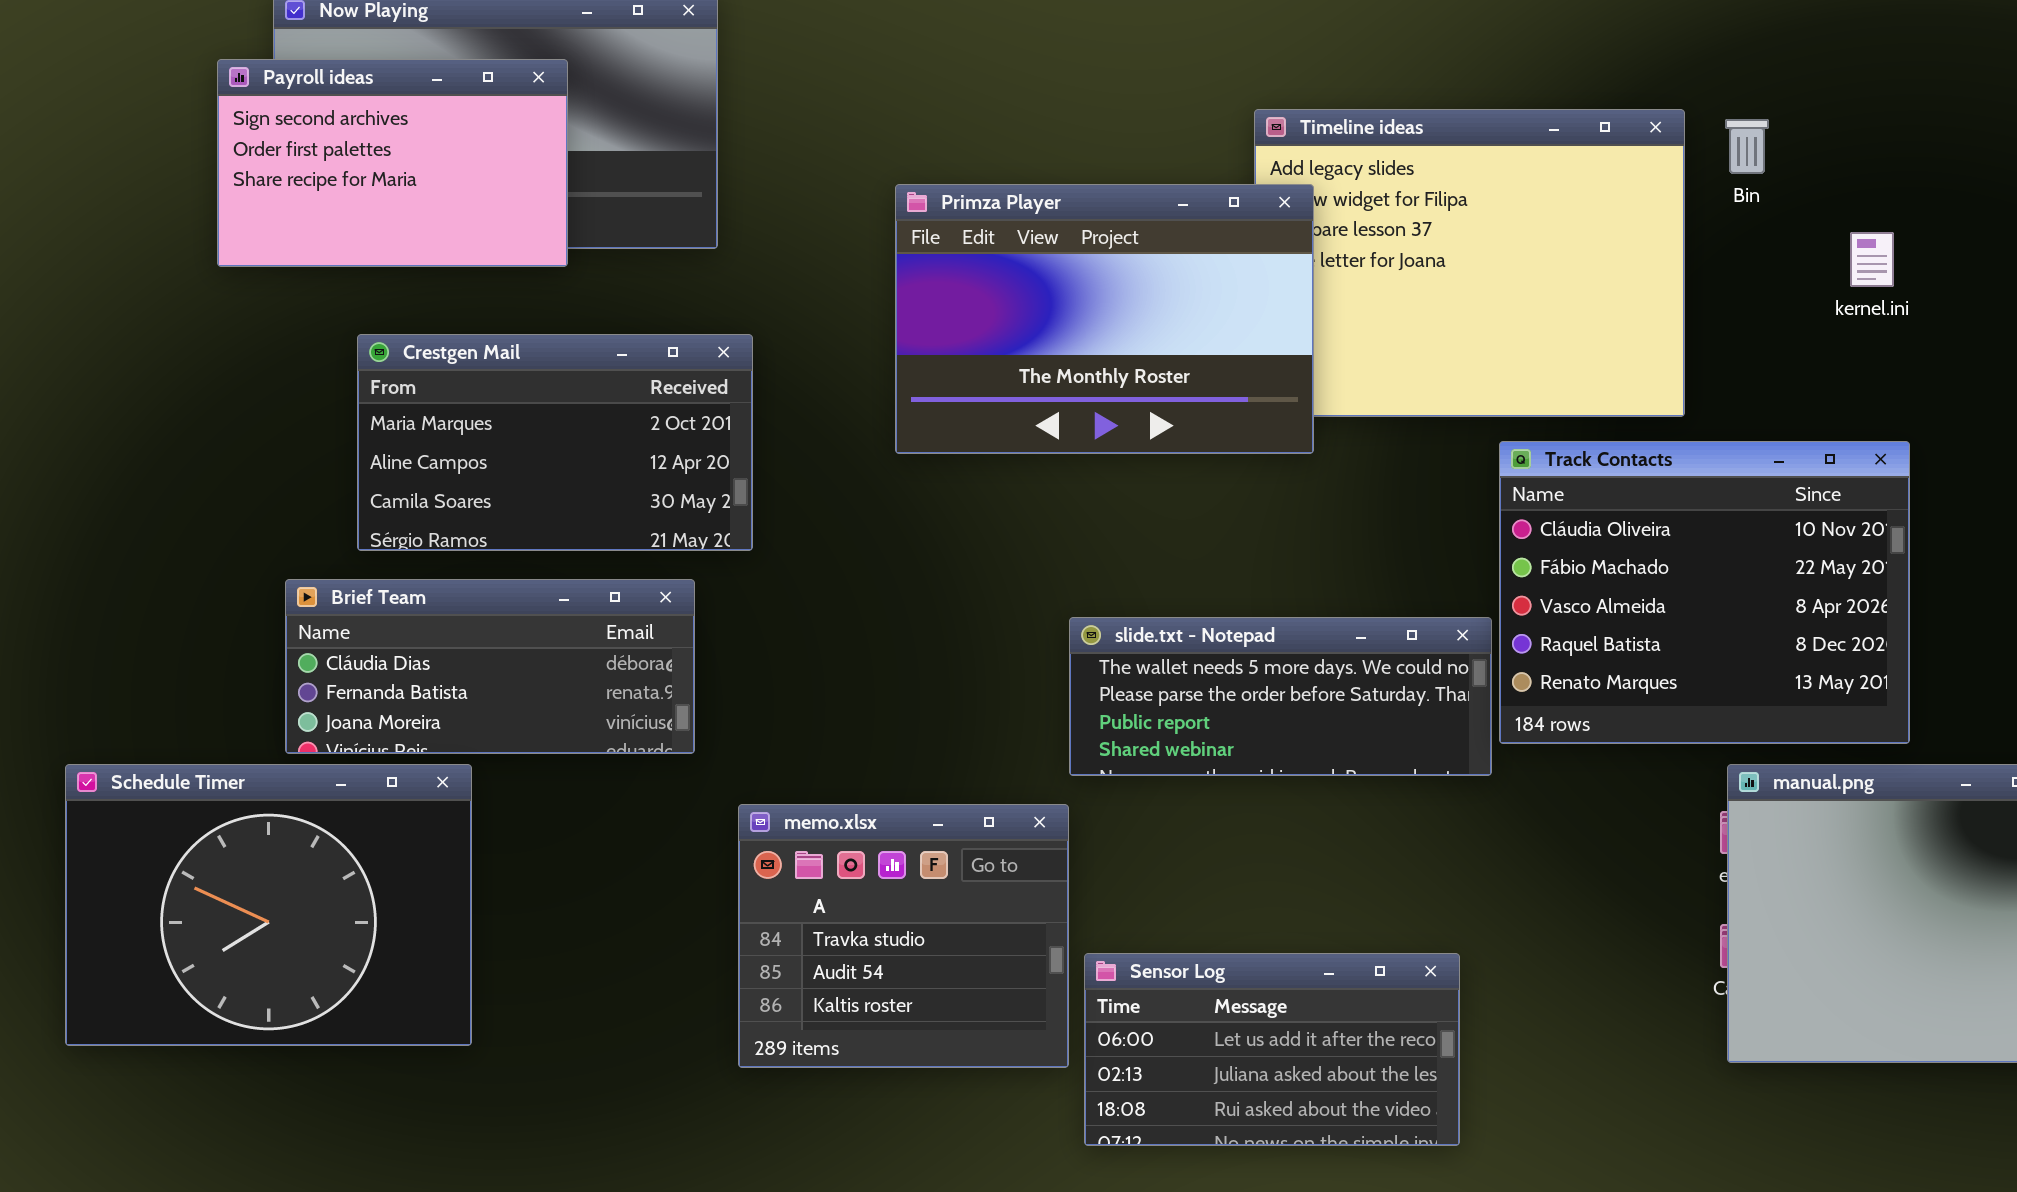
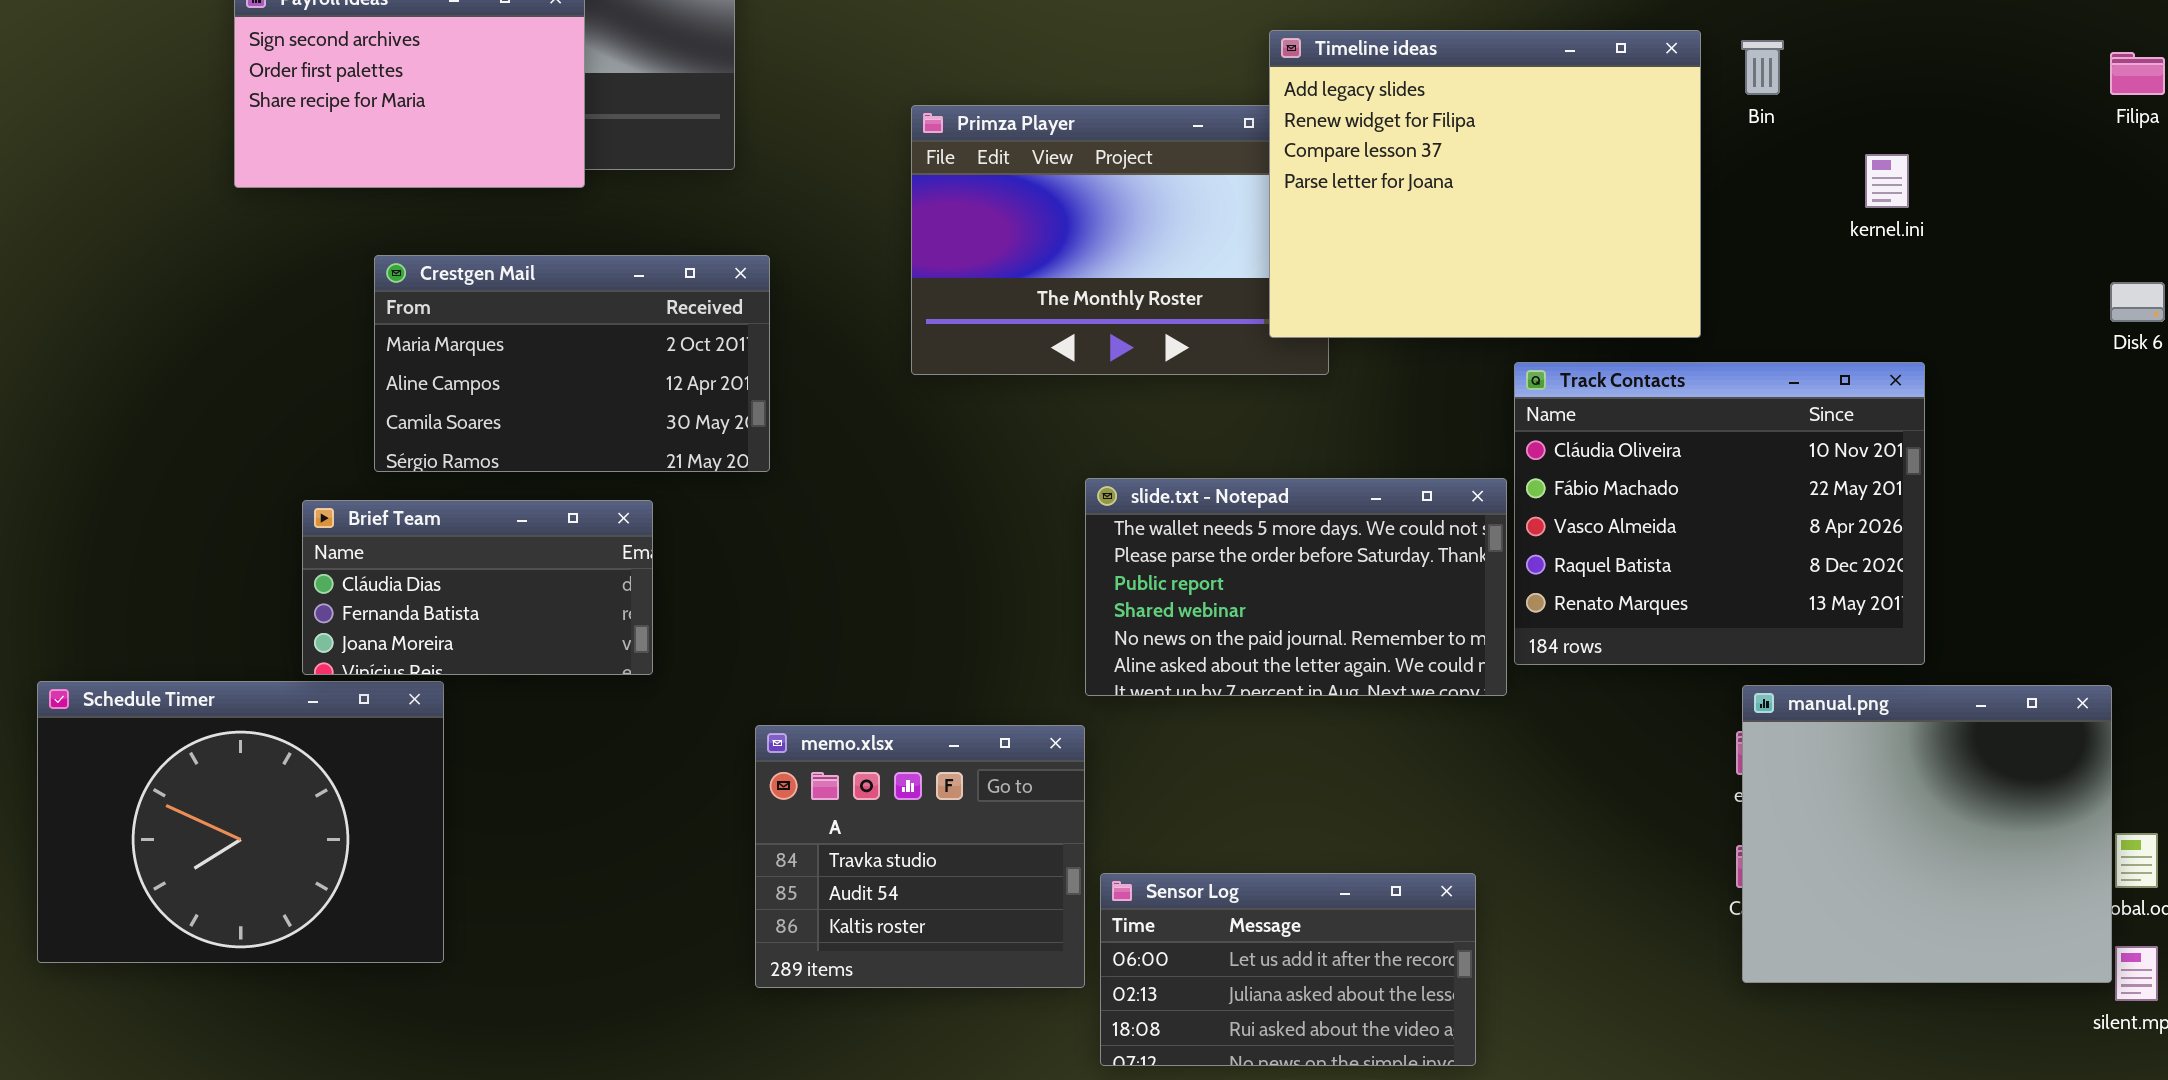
Timeline ideas: [1254,109,1685,417] -> [1269,30,1701,338], raised
Brief Team: [285,579,695,754] -> [302,500,653,675], resized
slide.txt - Notepad: [1069,617,1492,776] -> [1085,478,1507,696], resized
Schedule Timer: [65,764,472,1046] -> [37,681,444,963], moved

